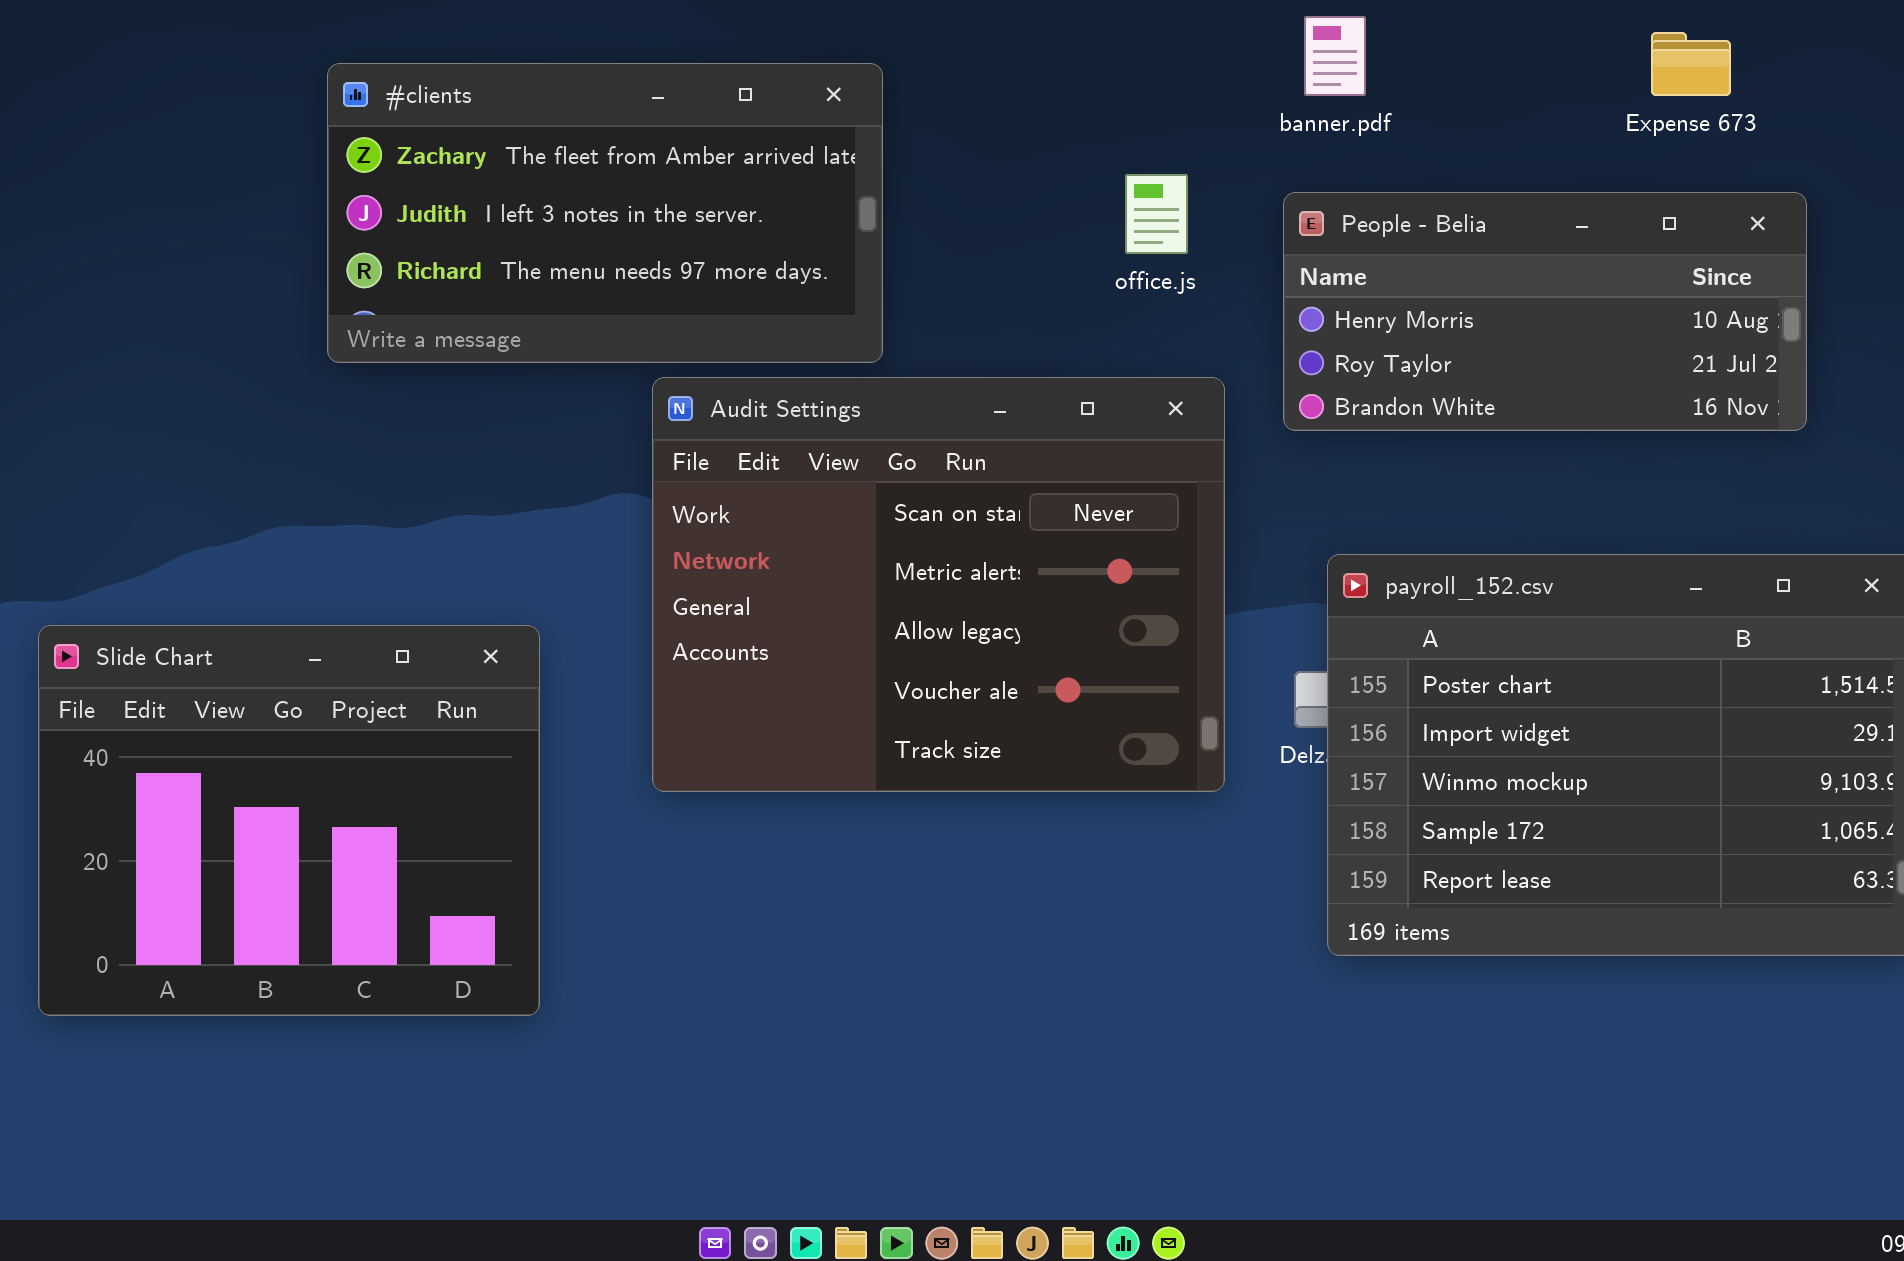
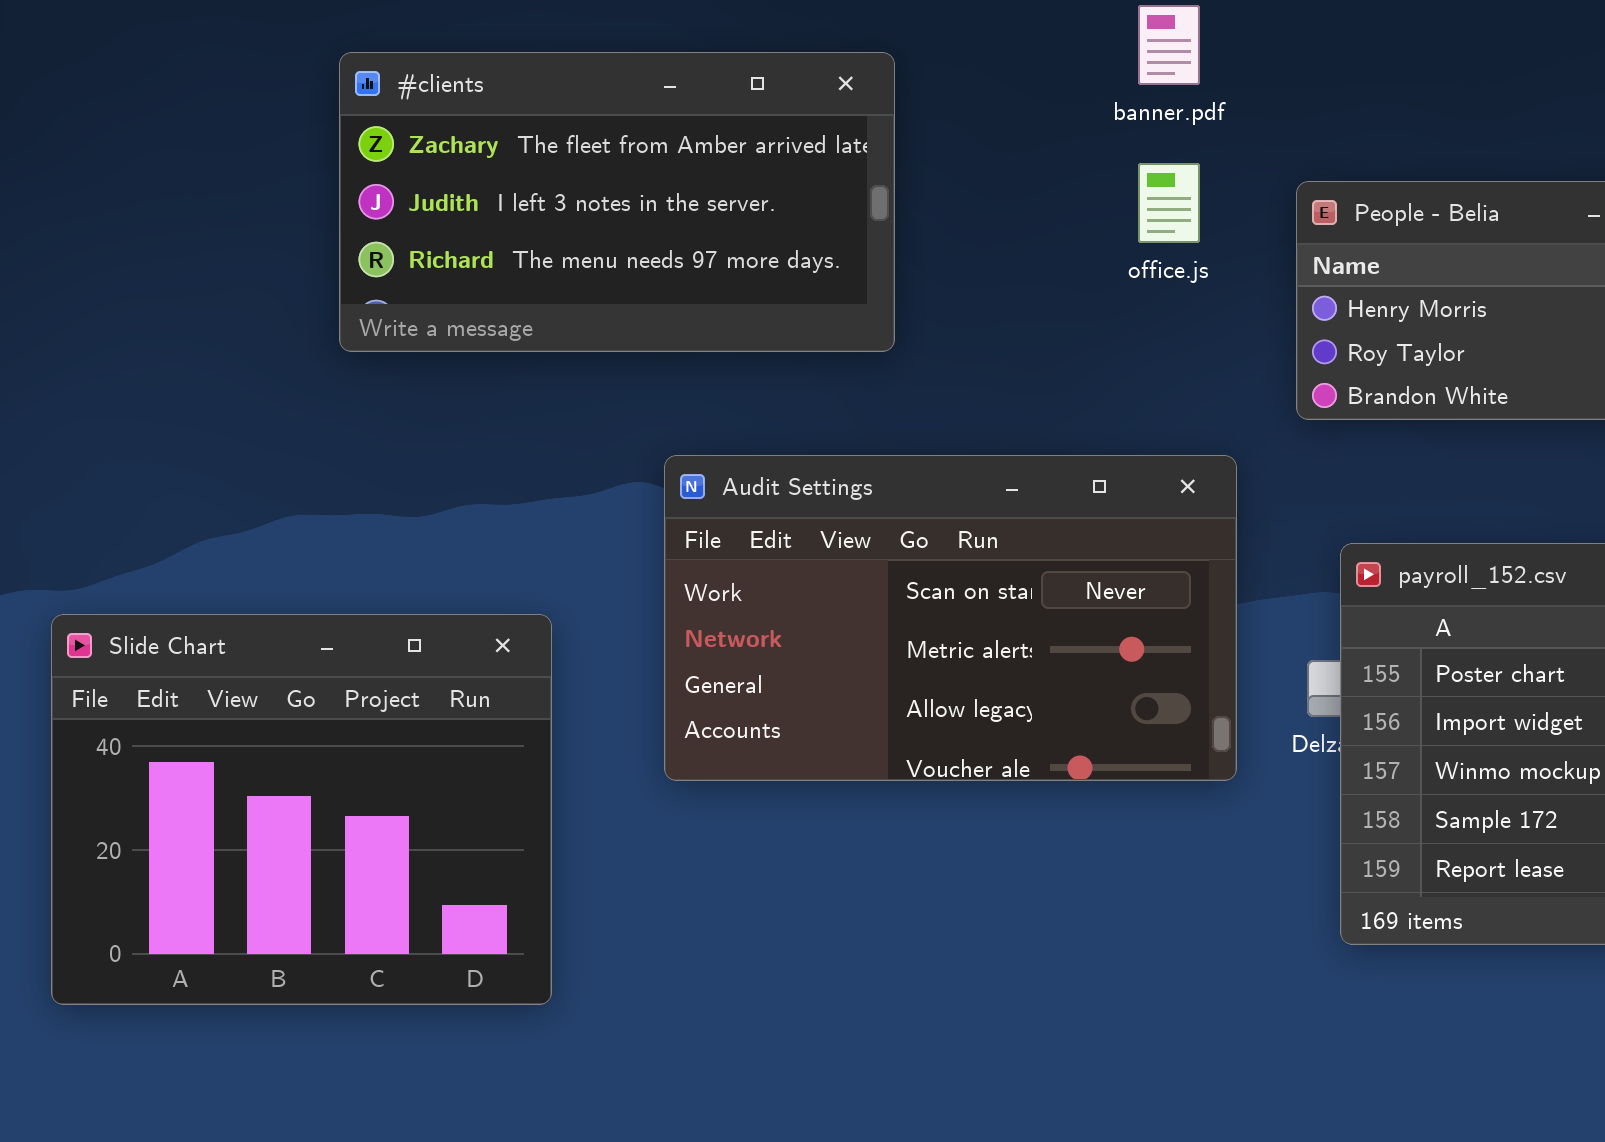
banner.pdf: [1304,16,1366,96] -> [1138,5,1200,85], moved
Audit Settings: [652,377,1225,792] -> [664,455,1237,781], resized

